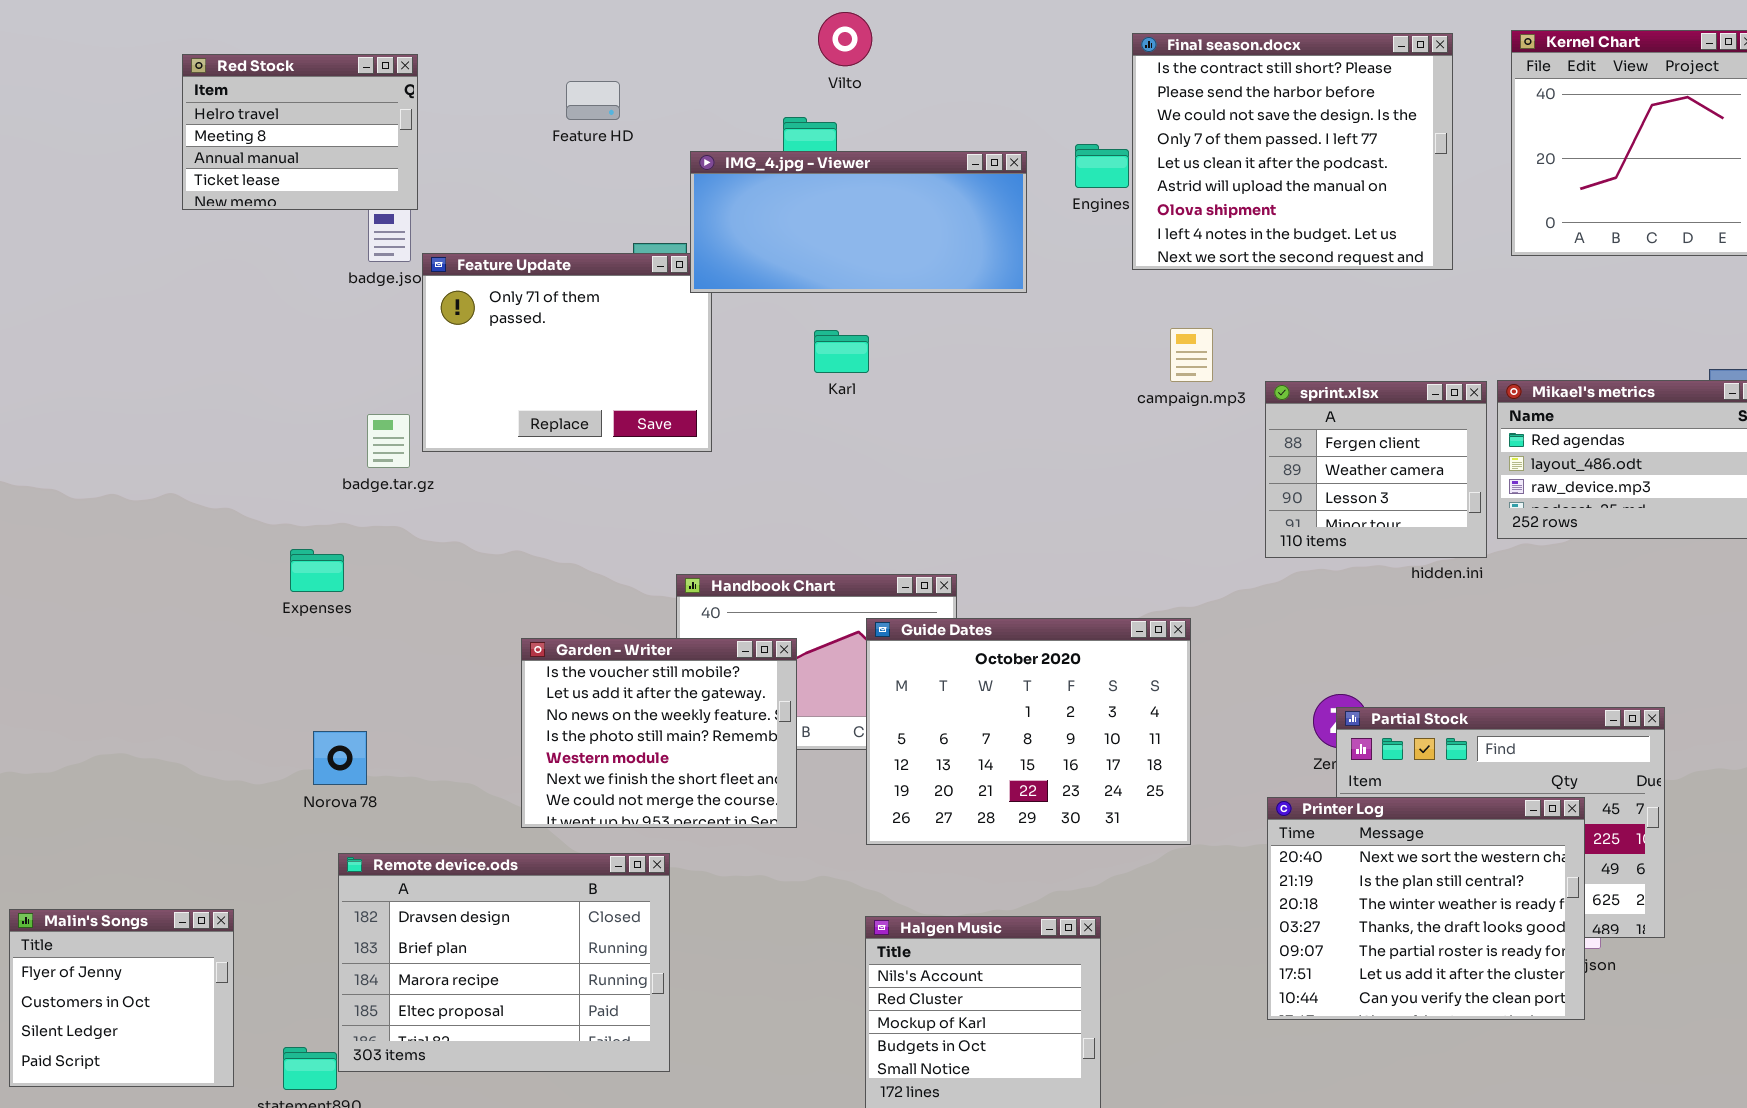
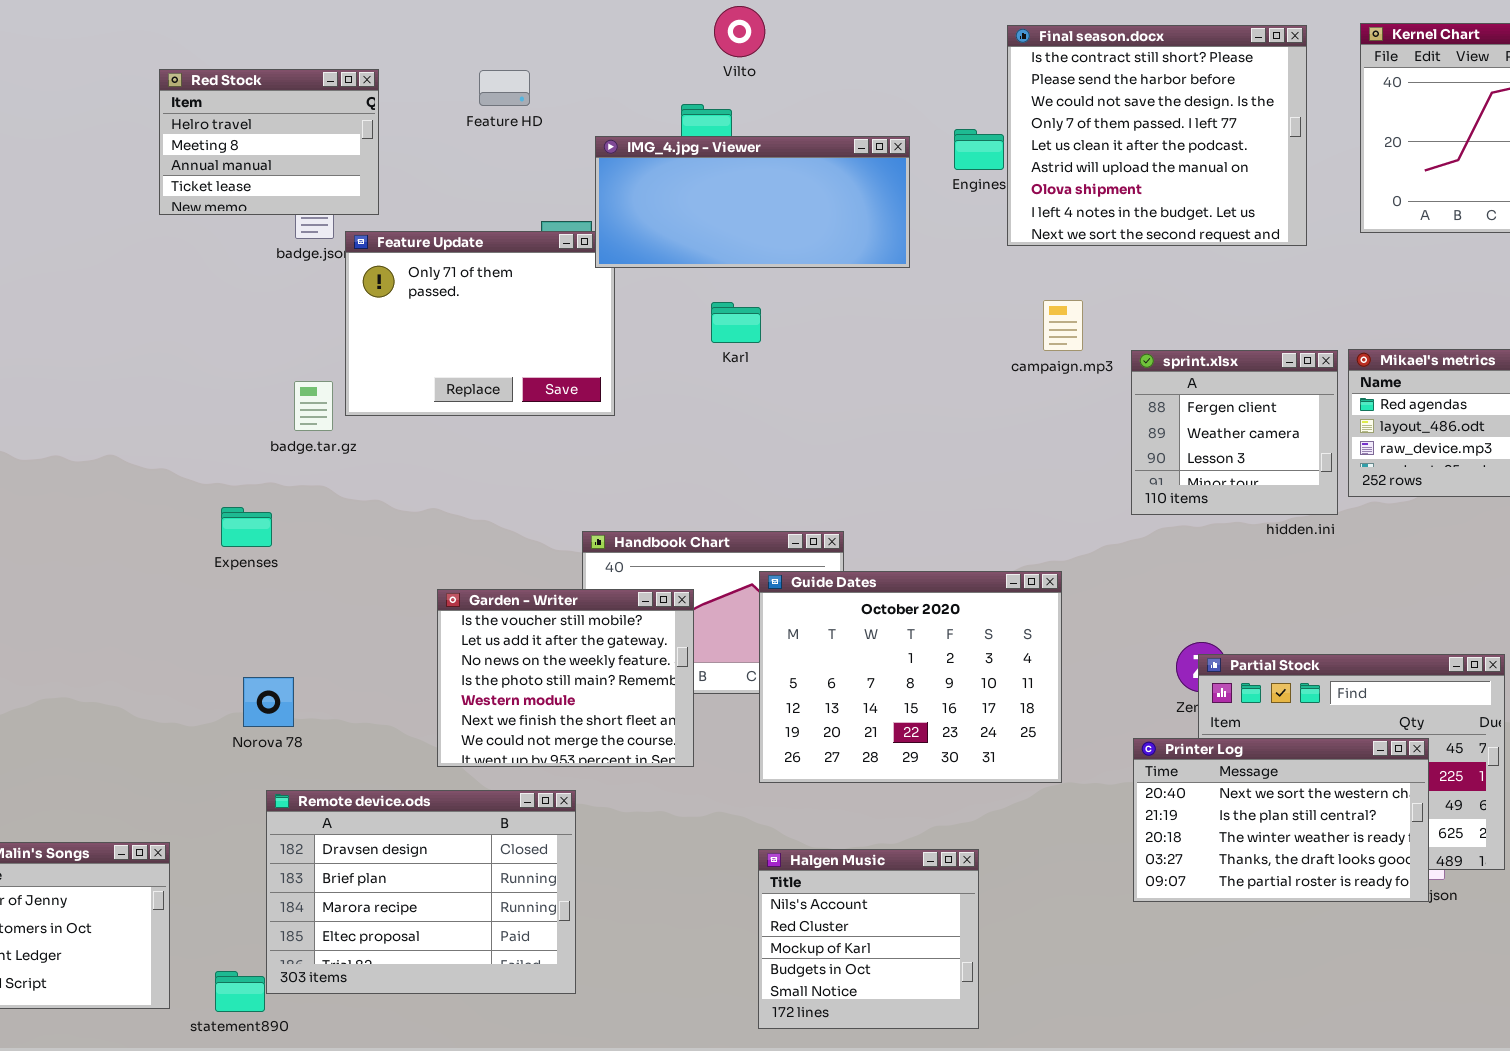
Red Stock: [182,54,418,210] -> [159,69,379,215], moved
Printer Log: [1267,797,1585,1020] -> [1133,738,1429,902], resized

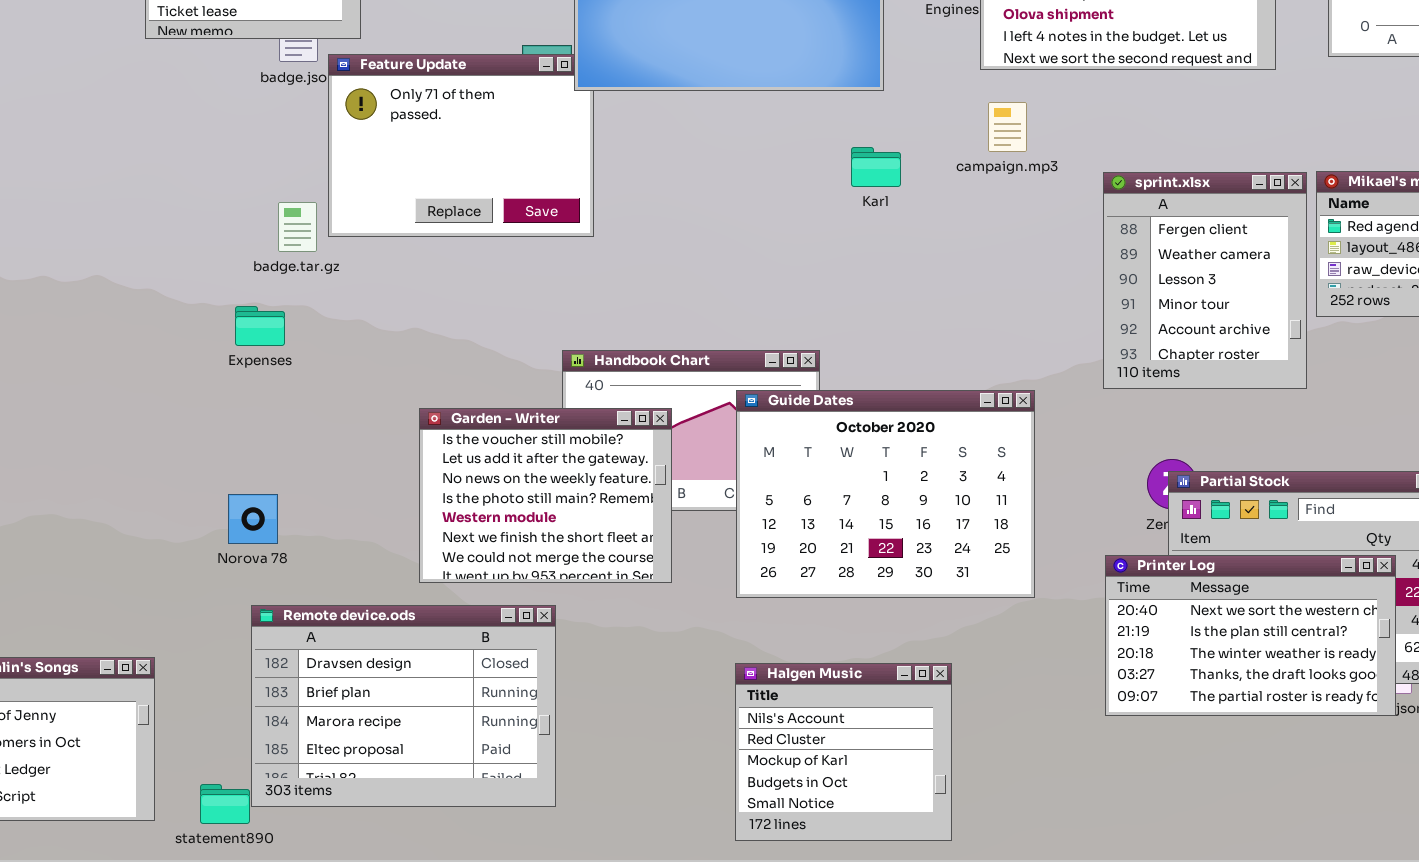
campaign.mp3: [1043,300,1083,351] -> [988,102,1027,152], moved
Karl: [711,302,761,343] -> [851,147,901,187], moved
sprint.xlsx: [1131,350,1338,515] -> [1103,172,1307,389], resized
Expenses: [221,507,272,547] -> [235,306,285,346], moved

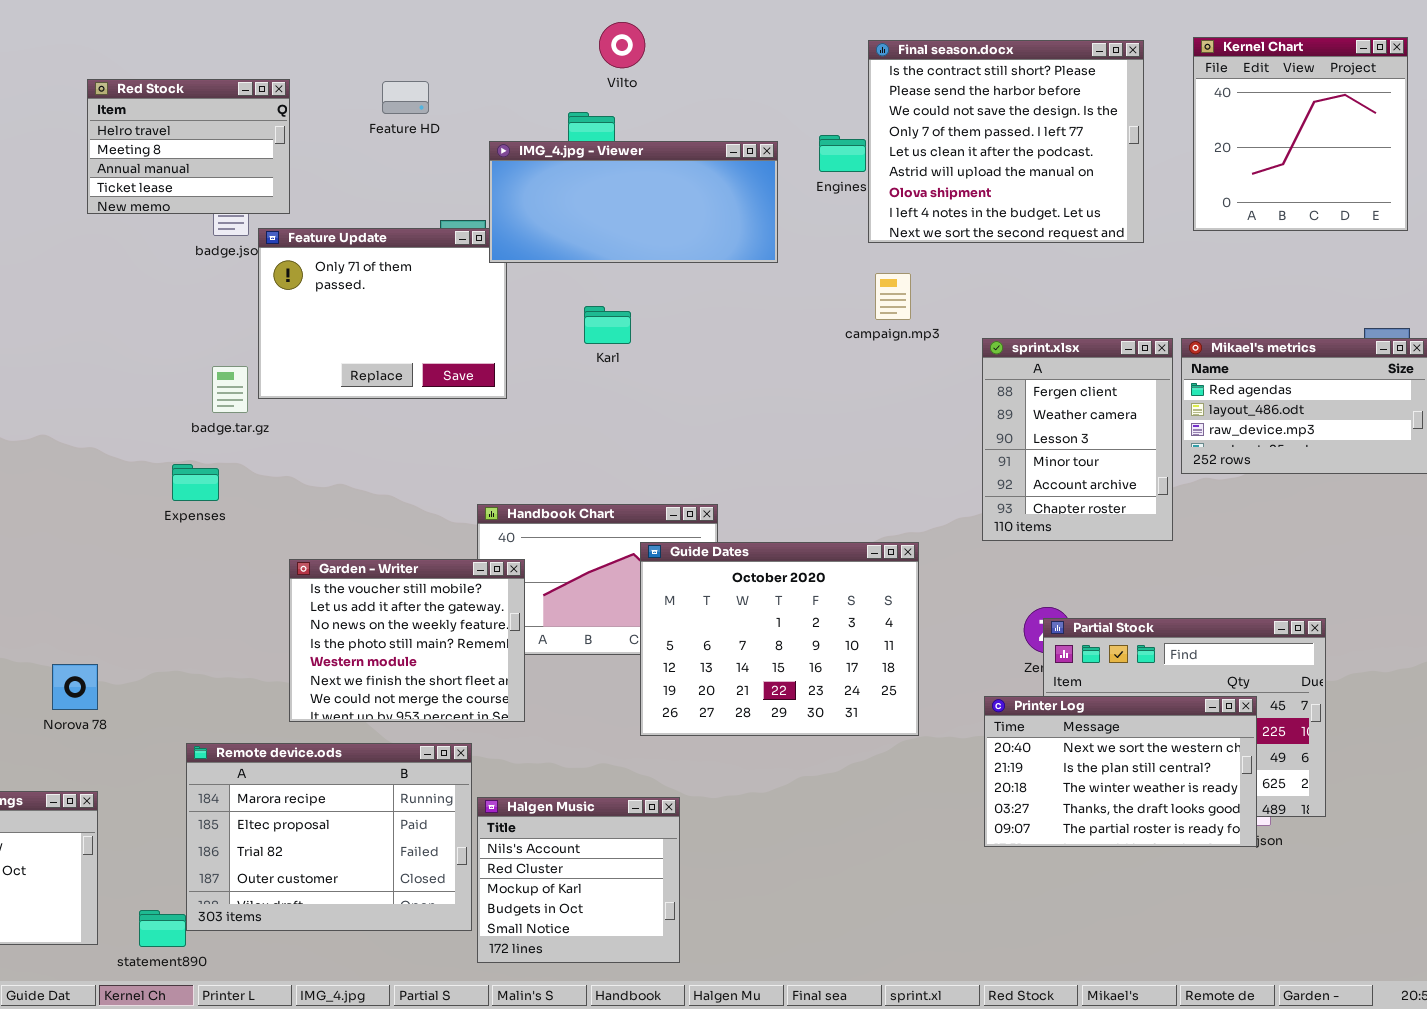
Karl: [851,147,901,187] -> [584,306,631,344], moved
Garden - Writer: [419,408,672,583] -> [289,559,525,722], moved
Norova 78: [228,494,278,544] -> [52,664,98,710], moved
Remote device.ods: [251,605,556,807] -> [186,743,472,931], scrolled down 2 rows
Halgen Music: [735,663,952,841] -> [477,797,680,963], moved

